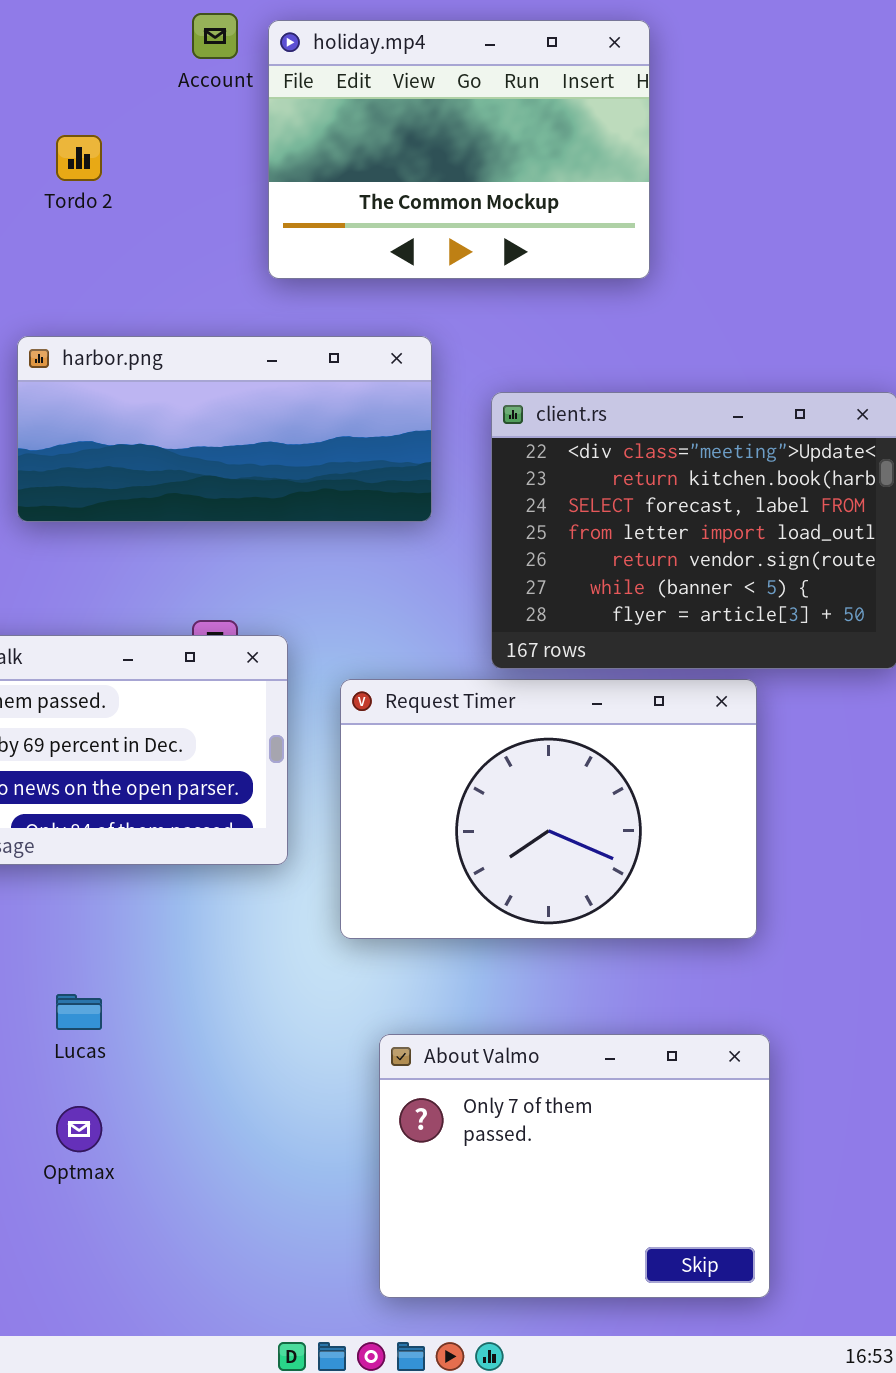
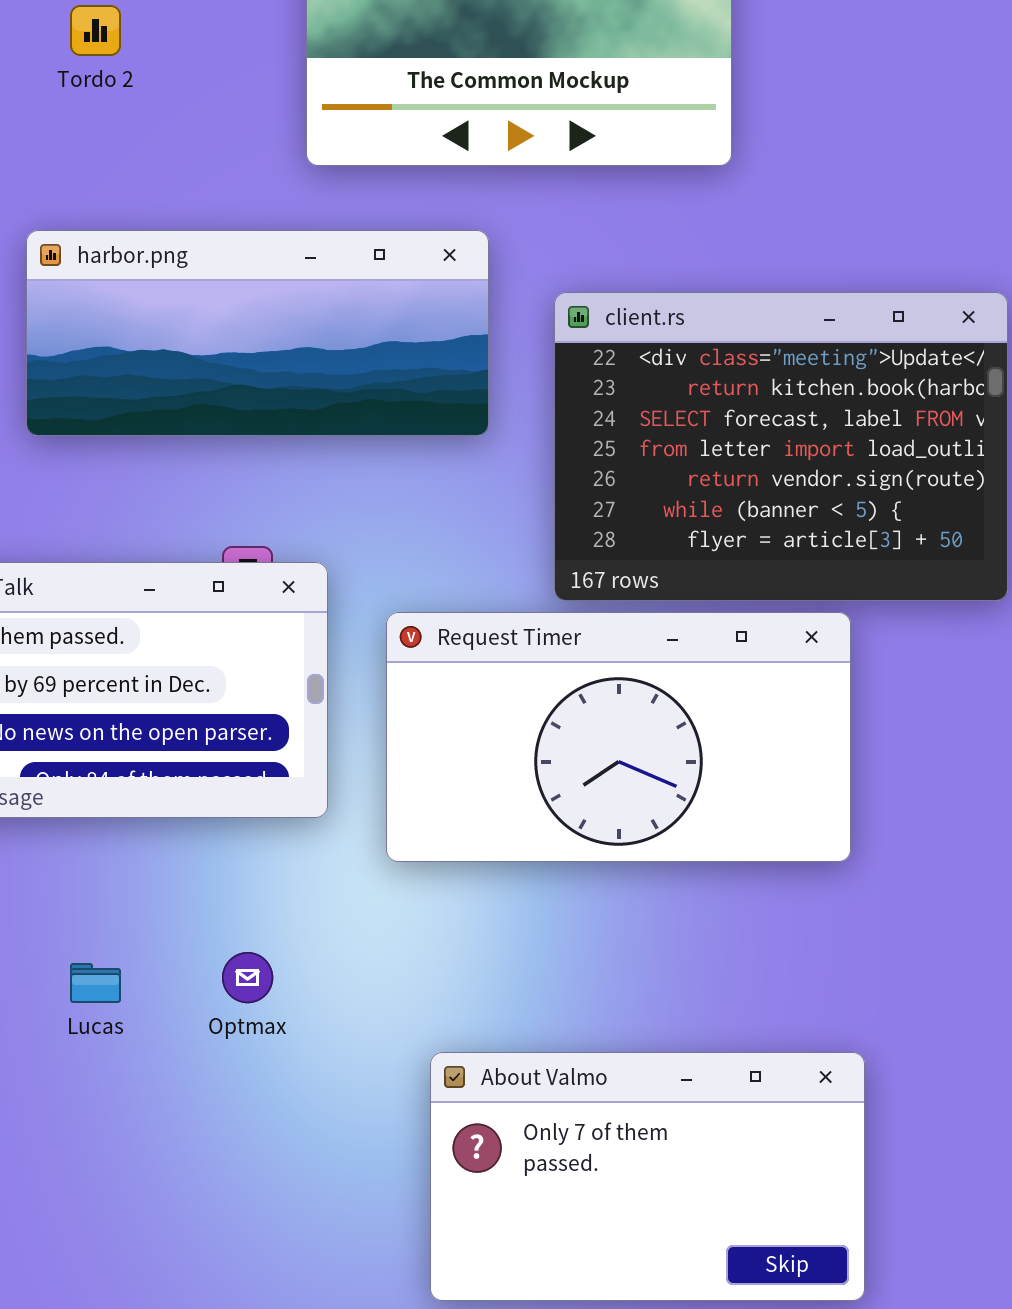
Request Timer: [340,679,757,939] -> [386,612,851,862], resized
About Valmo: [379,1034,770,1298] -> [430,1052,865,1301], resized
Optmax: [56,1106,102,1152] -> [222,952,273,1003], moved

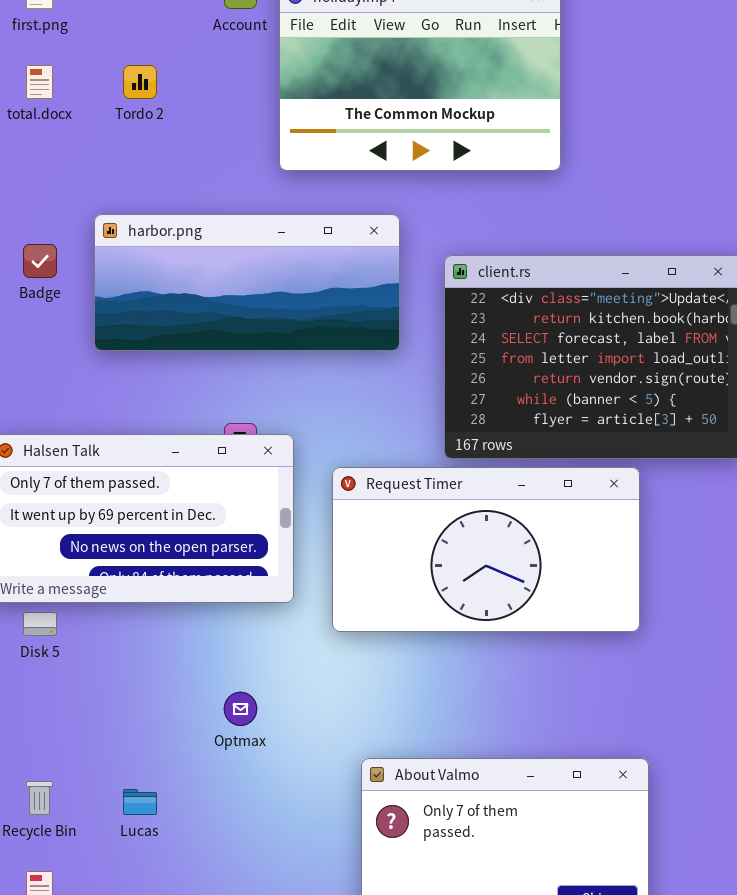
Lucas: [70,963,121,1003] -> [123,789,157,815], moved

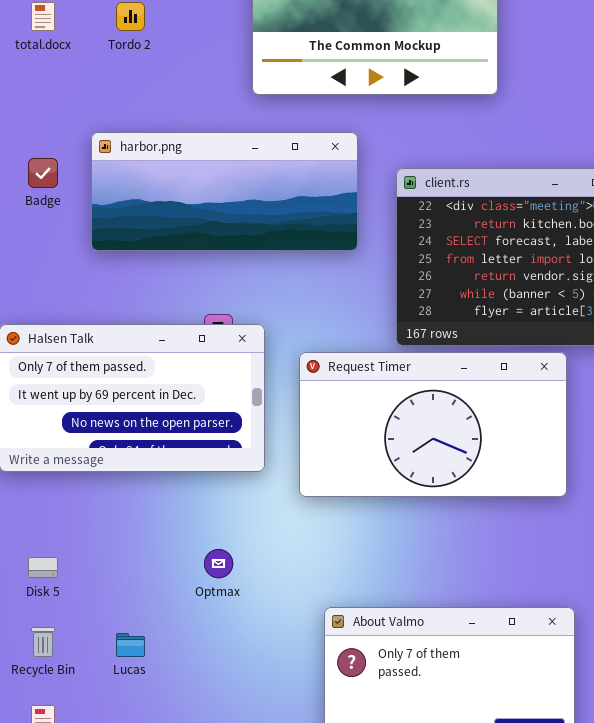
Disk 5: [23,612,57,636] -> [28,557,58,578], moved

